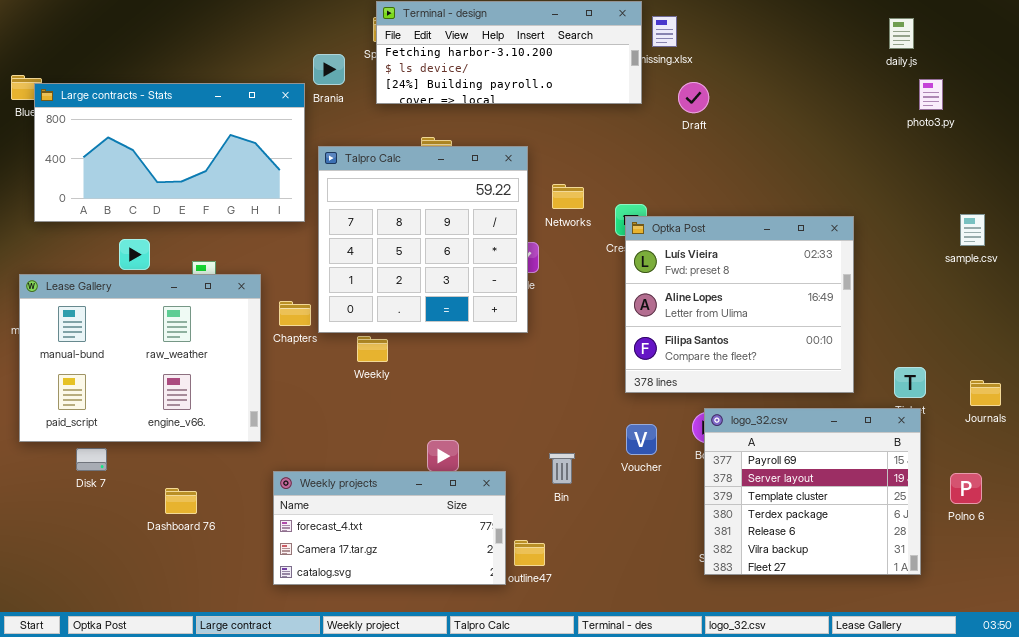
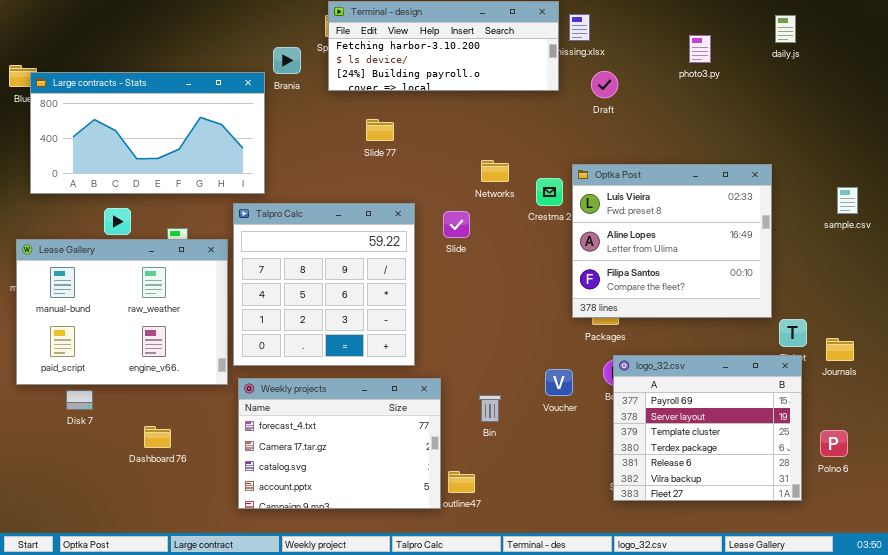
photo3.py: [919,79,943,110] -> [689,35,711,63], moved
Talpro Calc: [318,146,528,333] -> [233,203,415,366], moved
Optka Post: [625,216,854,393] -> [572,164,772,318], moved
Journals: [970,380,1001,406] -> [826,338,854,361], moved
Weekly projects: [273,471,506,585] -> [238,378,441,509], resized
Polno 6: [950,473,982,504] -> [820,430,848,457], moved

